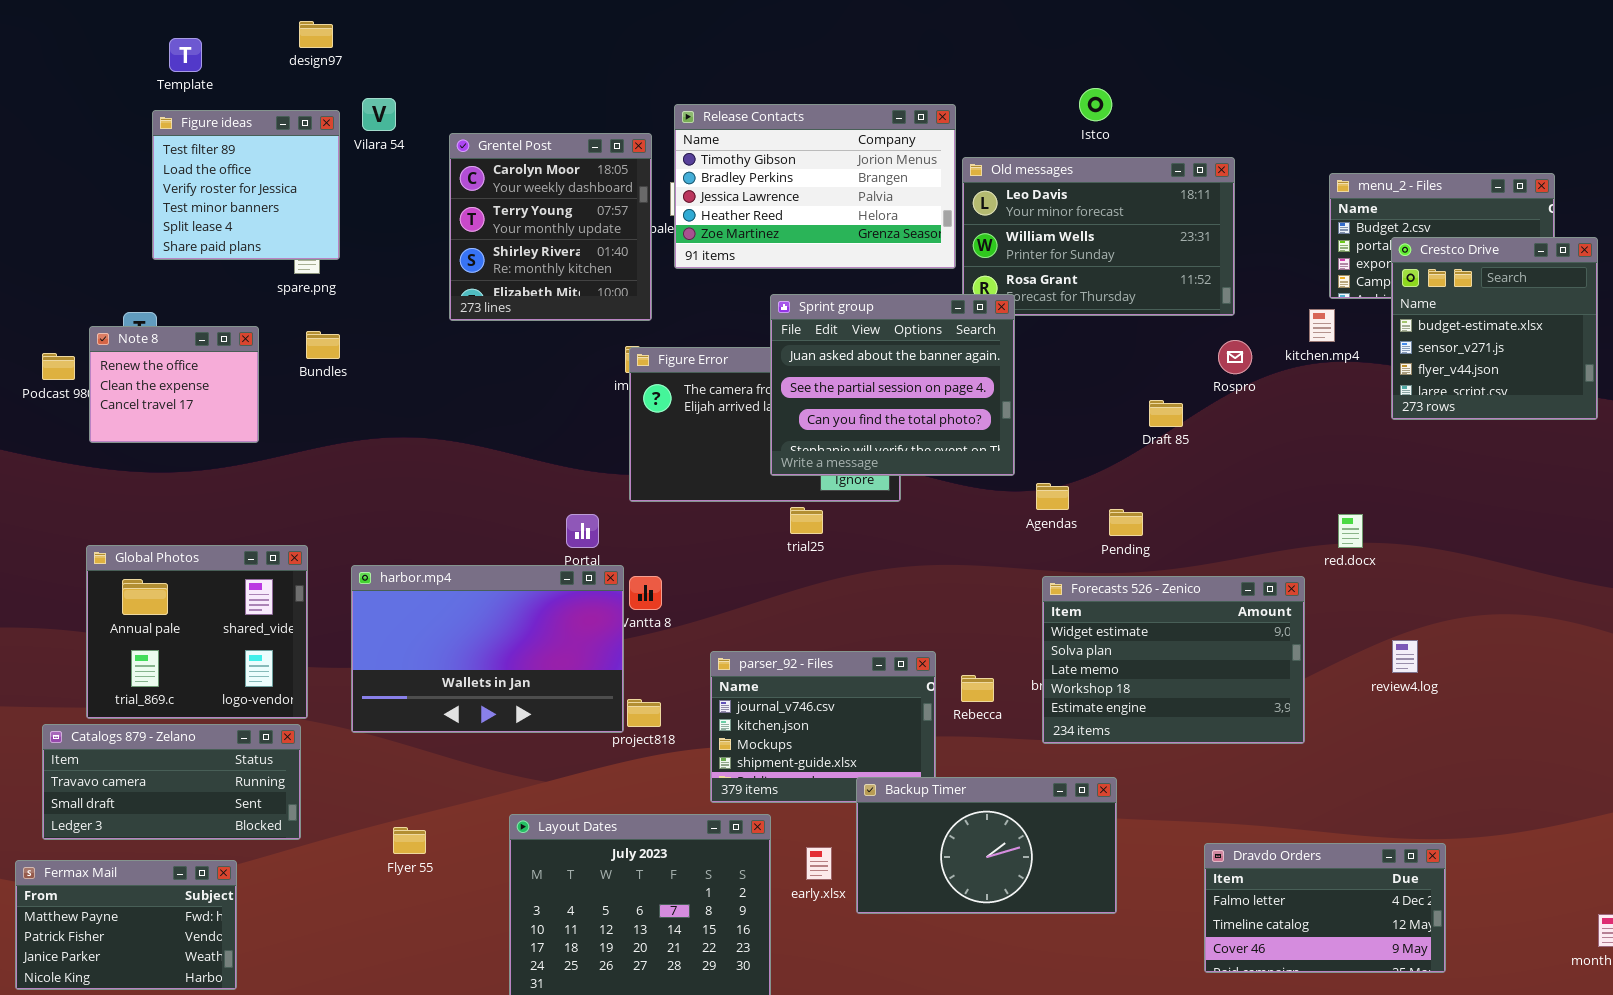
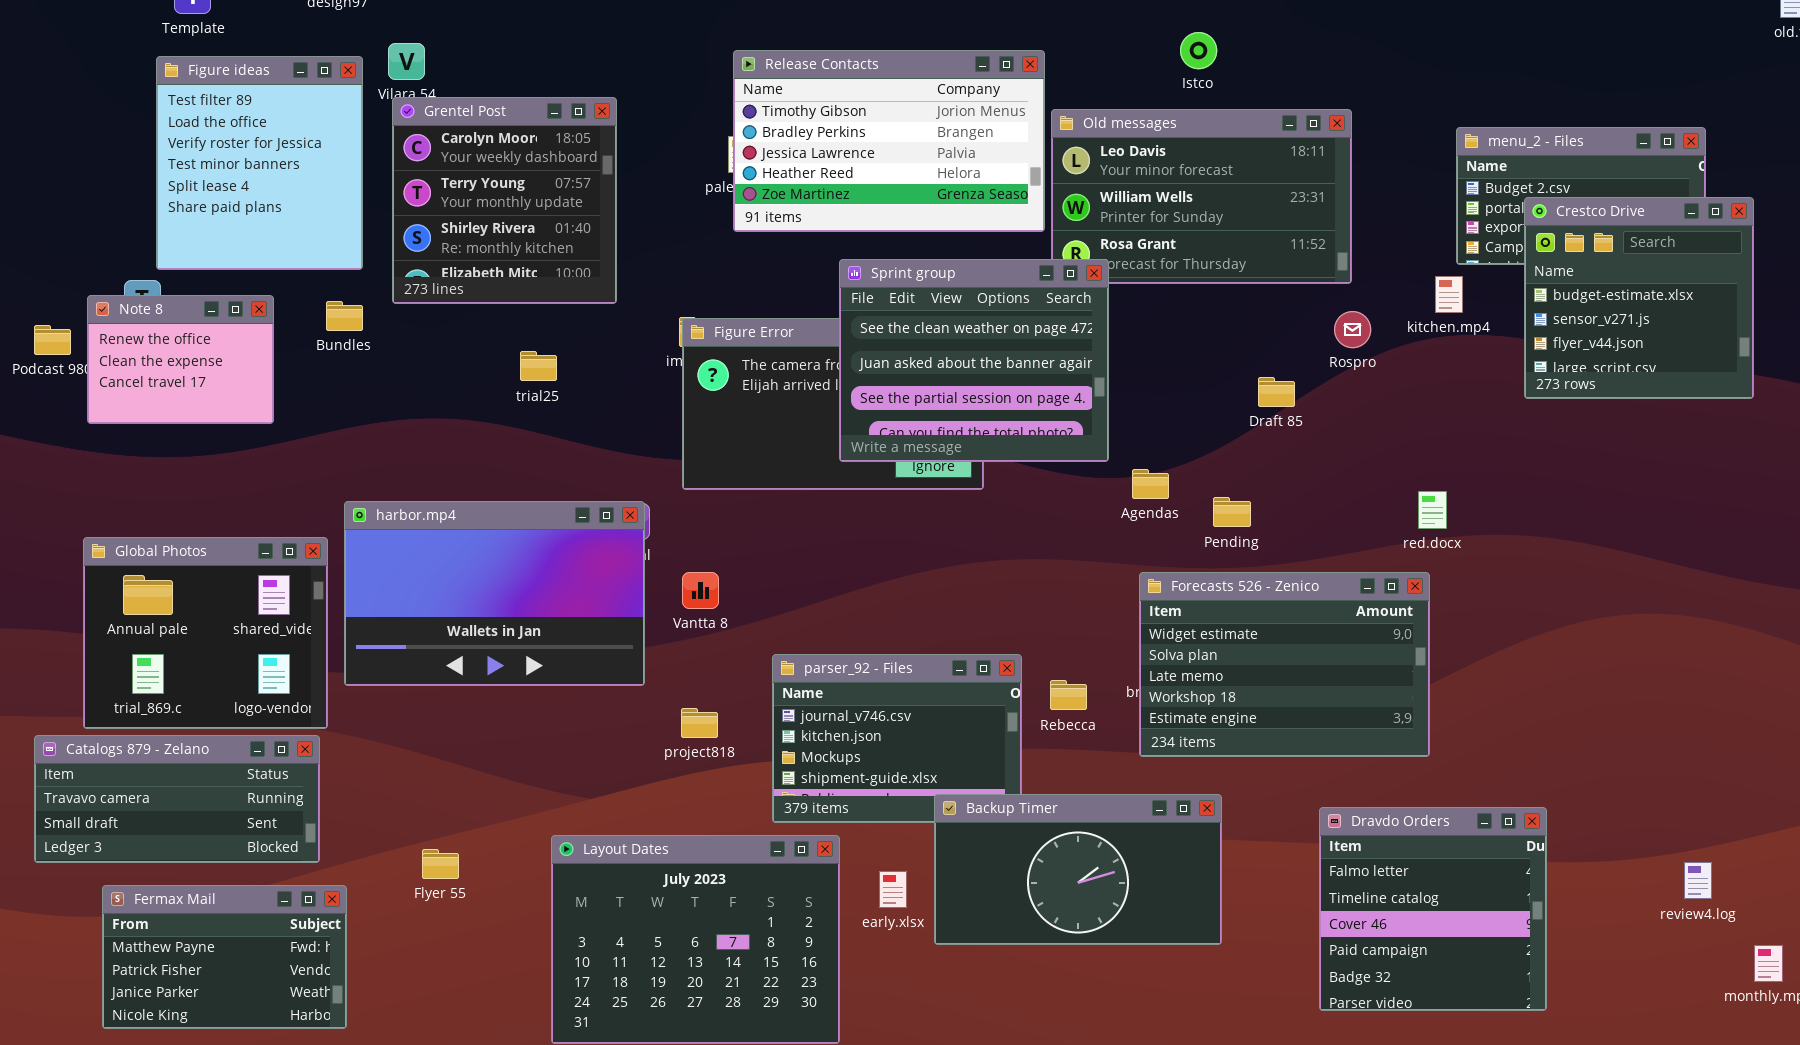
Figure ideas: [152,110,340,260] -> [156,56,363,270], resized
Grentel Post: [449,133,652,321] -> [392,97,617,304], moved
Sprint group: [770,294,1015,476] -> [839,259,1109,462], scrolled up 1 row
trial25: [790,507,823,534] -> [520,351,557,381], moved
red.docx: [1338,514,1363,548] -> [1418,491,1447,529], moved
harbor.mp4: [351,565,624,733] -> [344,501,645,686], moved
review4.log: [1392,640,1418,673] -> [1684,862,1712,899], moved
Dravdo Orders: [1204,843,1446,973] -> [1319,807,1547,1011], resized
Fermax Mail: [15,860,237,990] -> [102,885,347,1029], moved

